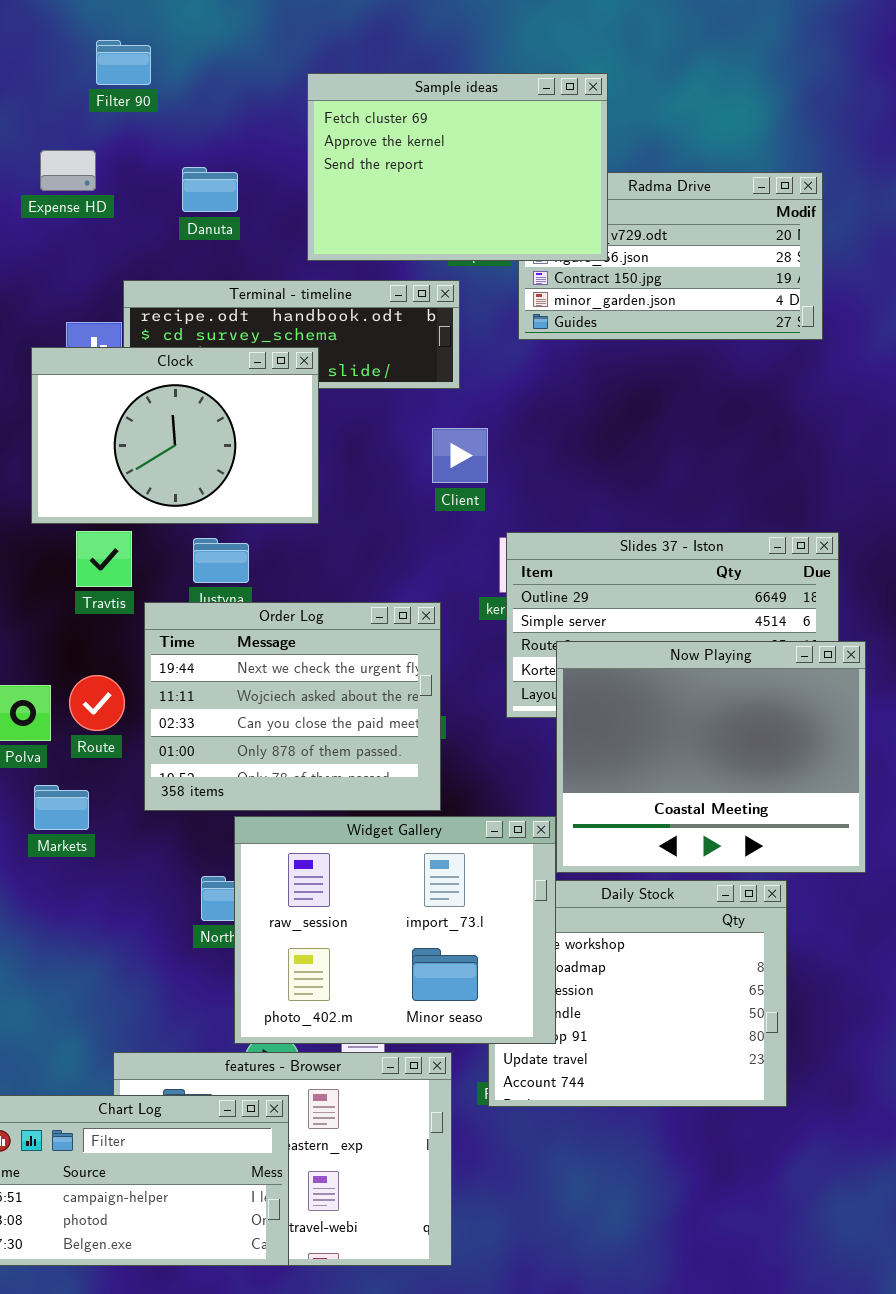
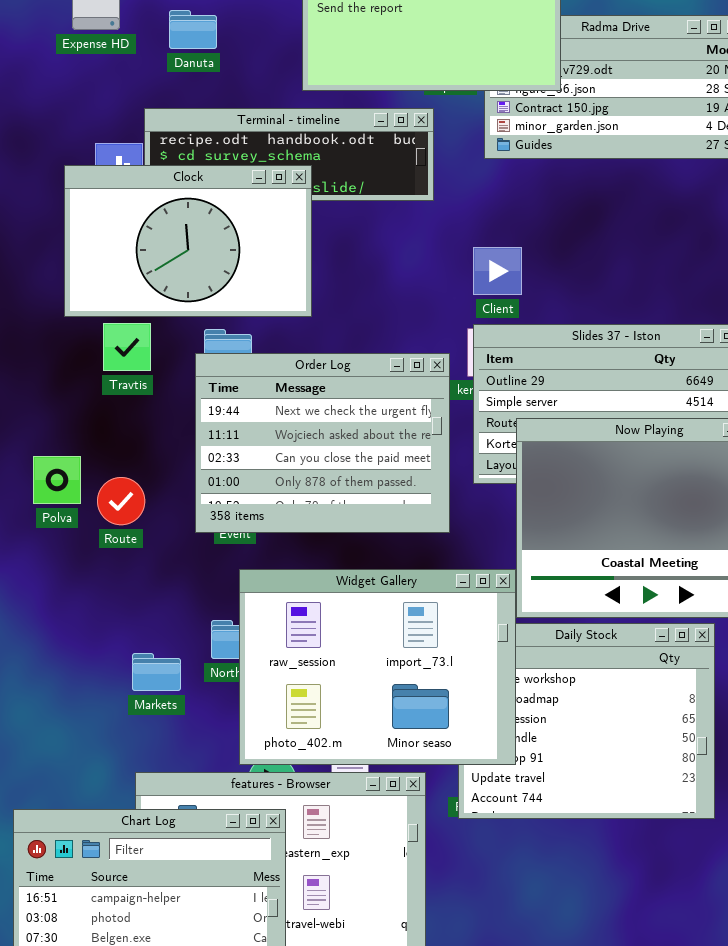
Danuta: [182,167,238,212] -> [169,10,217,49], moved
Client: [432,428,488,483] -> [473,247,522,295], moved
Order Log: [144,602,441,811] -> [195,353,450,533], moved
Route: [69,675,125,731] -> [97,477,145,525], moved
Markets: [34,785,89,830] -> [132,653,181,691], moved

